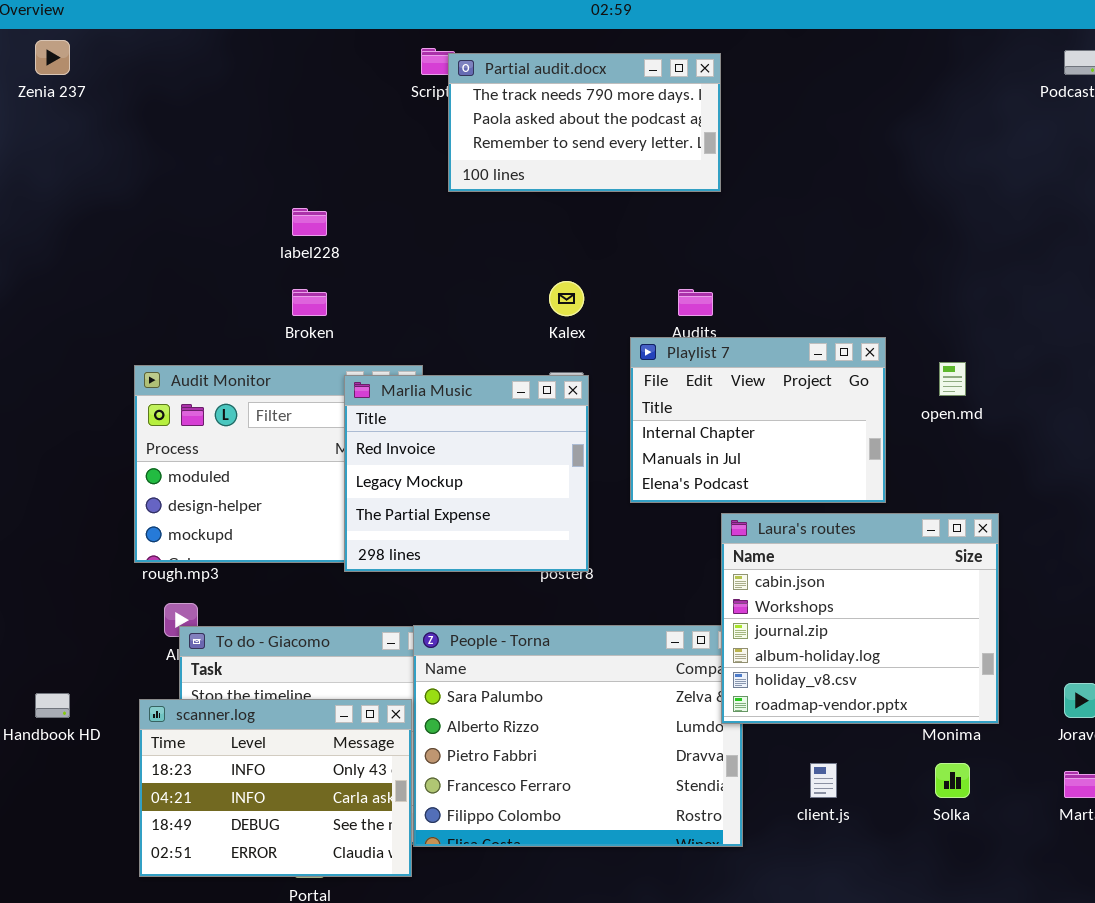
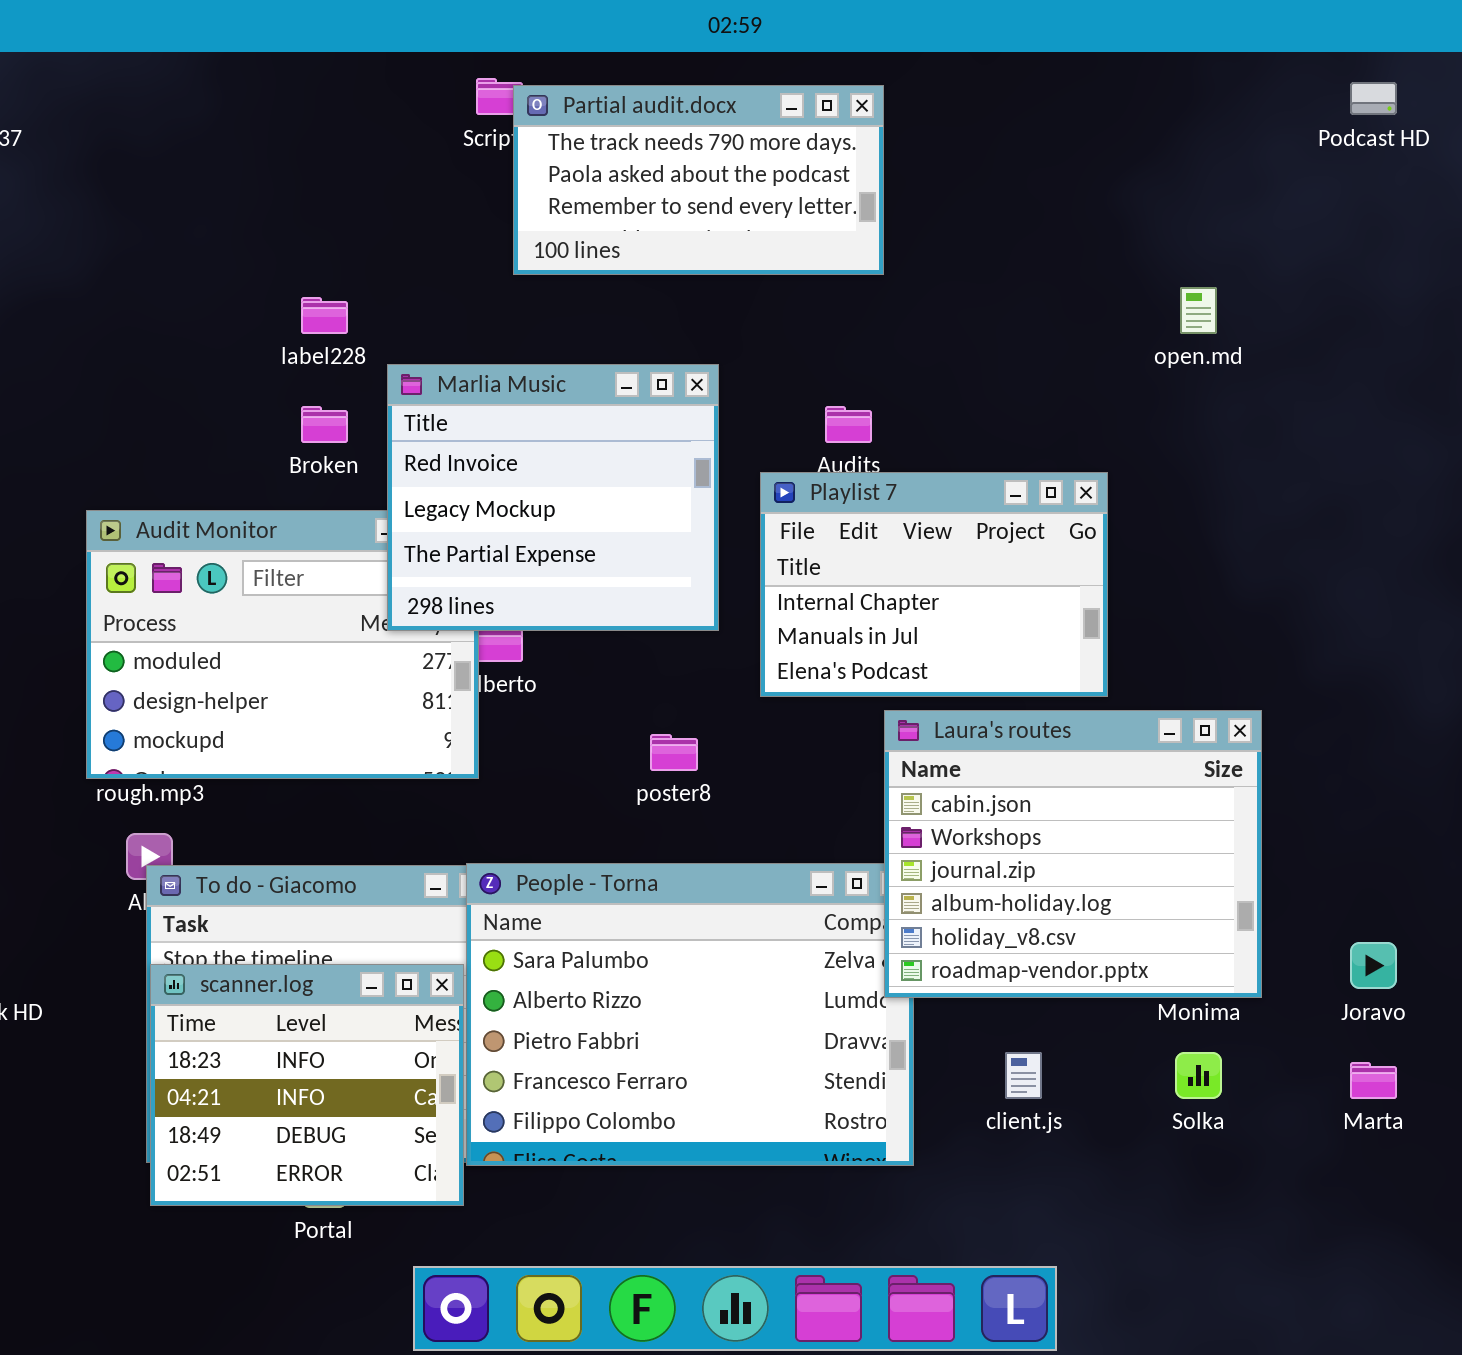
open.md: [939,362,966,396] -> [1180,287,1217,334], moved
Marlia Music: [344,375,589,572] -> [387,364,719,631], moved
scanner.log: [139,699,412,877] -> [150,964,464,1206], resized

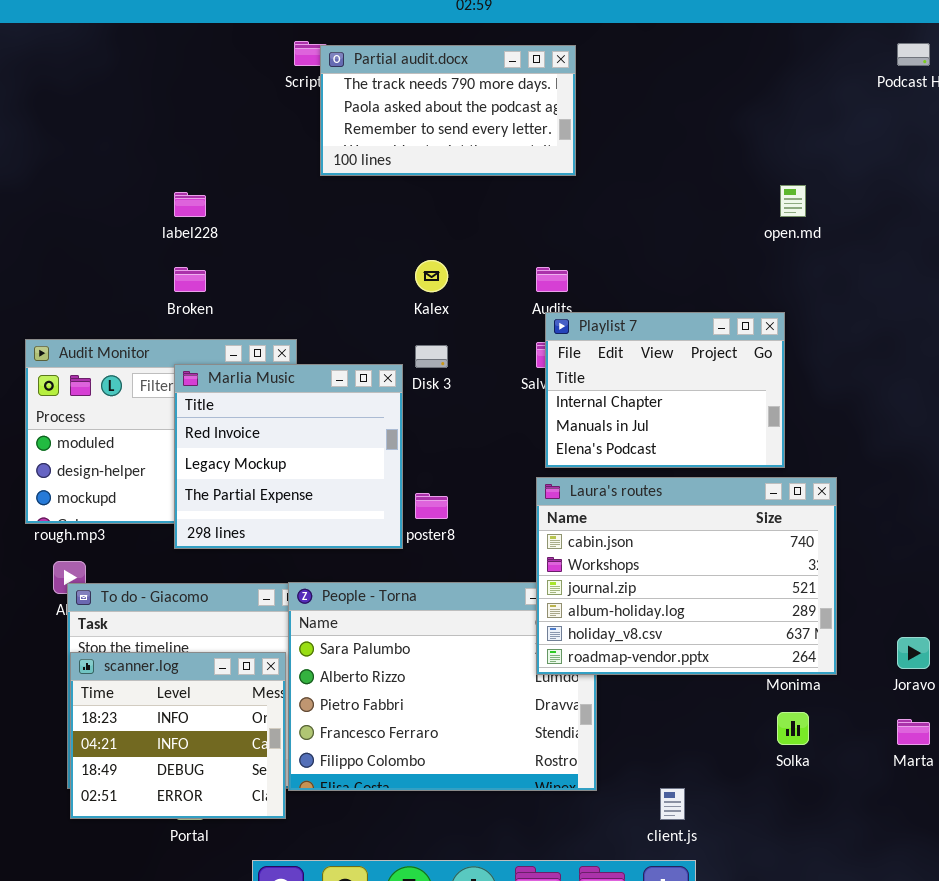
Marlia Music: [387,364,719,631] -> [174,364,403,549], moved
Playlist 7: [760,472,1108,697] -> [545,312,785,468], moved
Laura's routes: [884,710,1262,998] -> [536,477,837,675], resized
client.js: [1005,1052,1042,1099] -> [660,788,685,820], moved

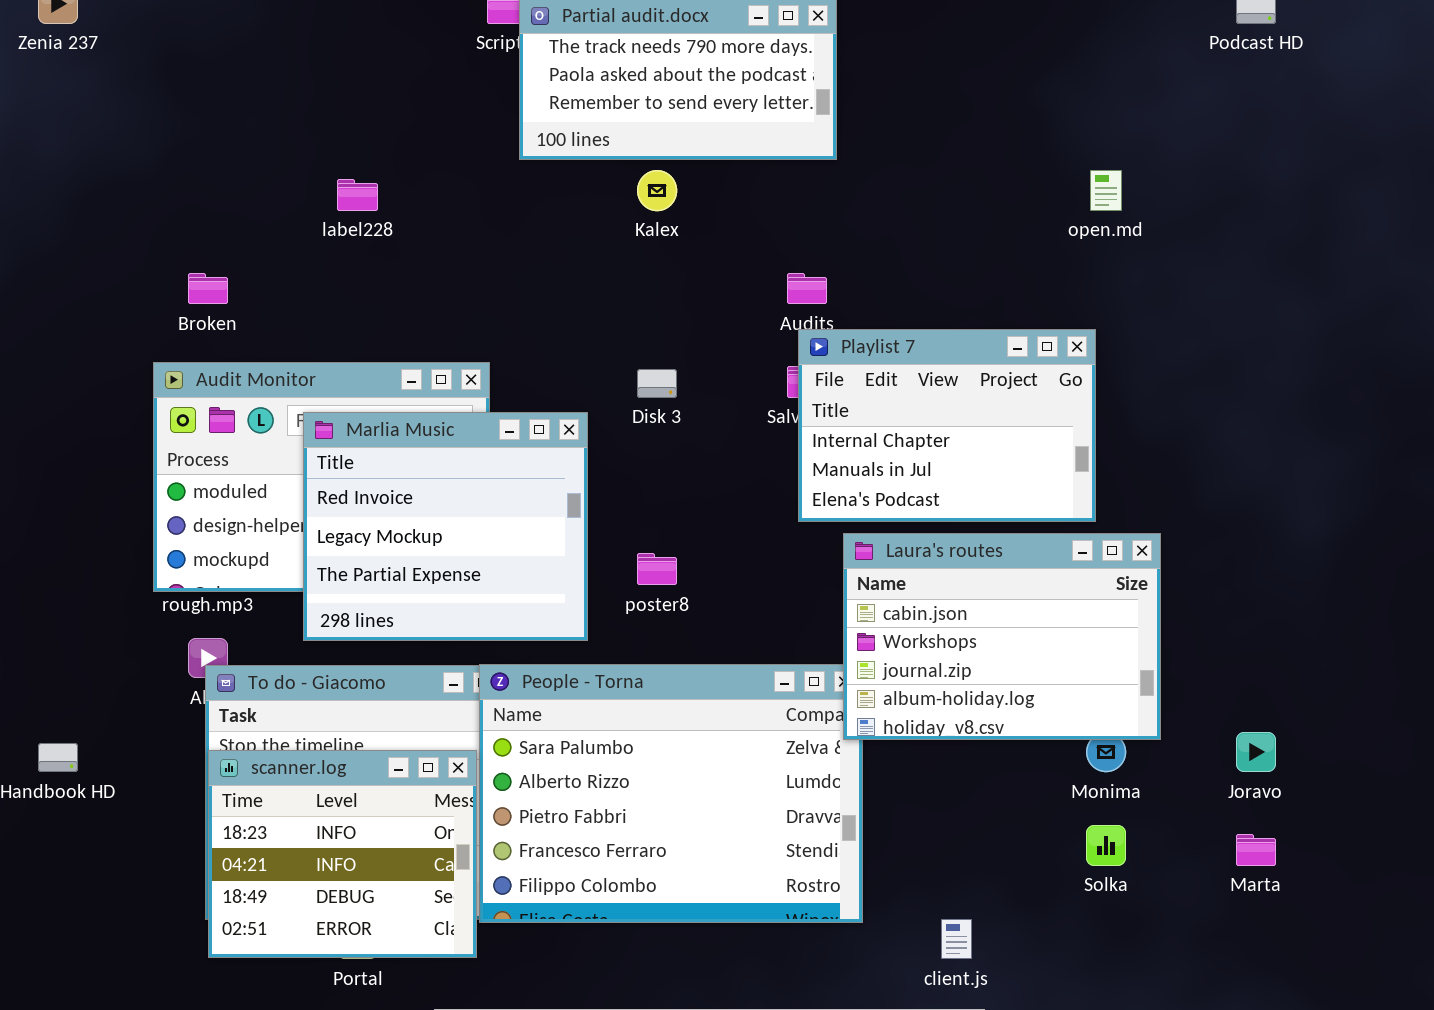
Kalex: [415,260,448,292] -> [637,170,677,211], moved
Broken: [174,267,206,292] -> [188,273,228,304], moved
Marlia Music: [174,364,403,549] -> [303,412,588,641], moved
Laura's routes: [536,477,837,675] -> [843,533,1161,740], resized

